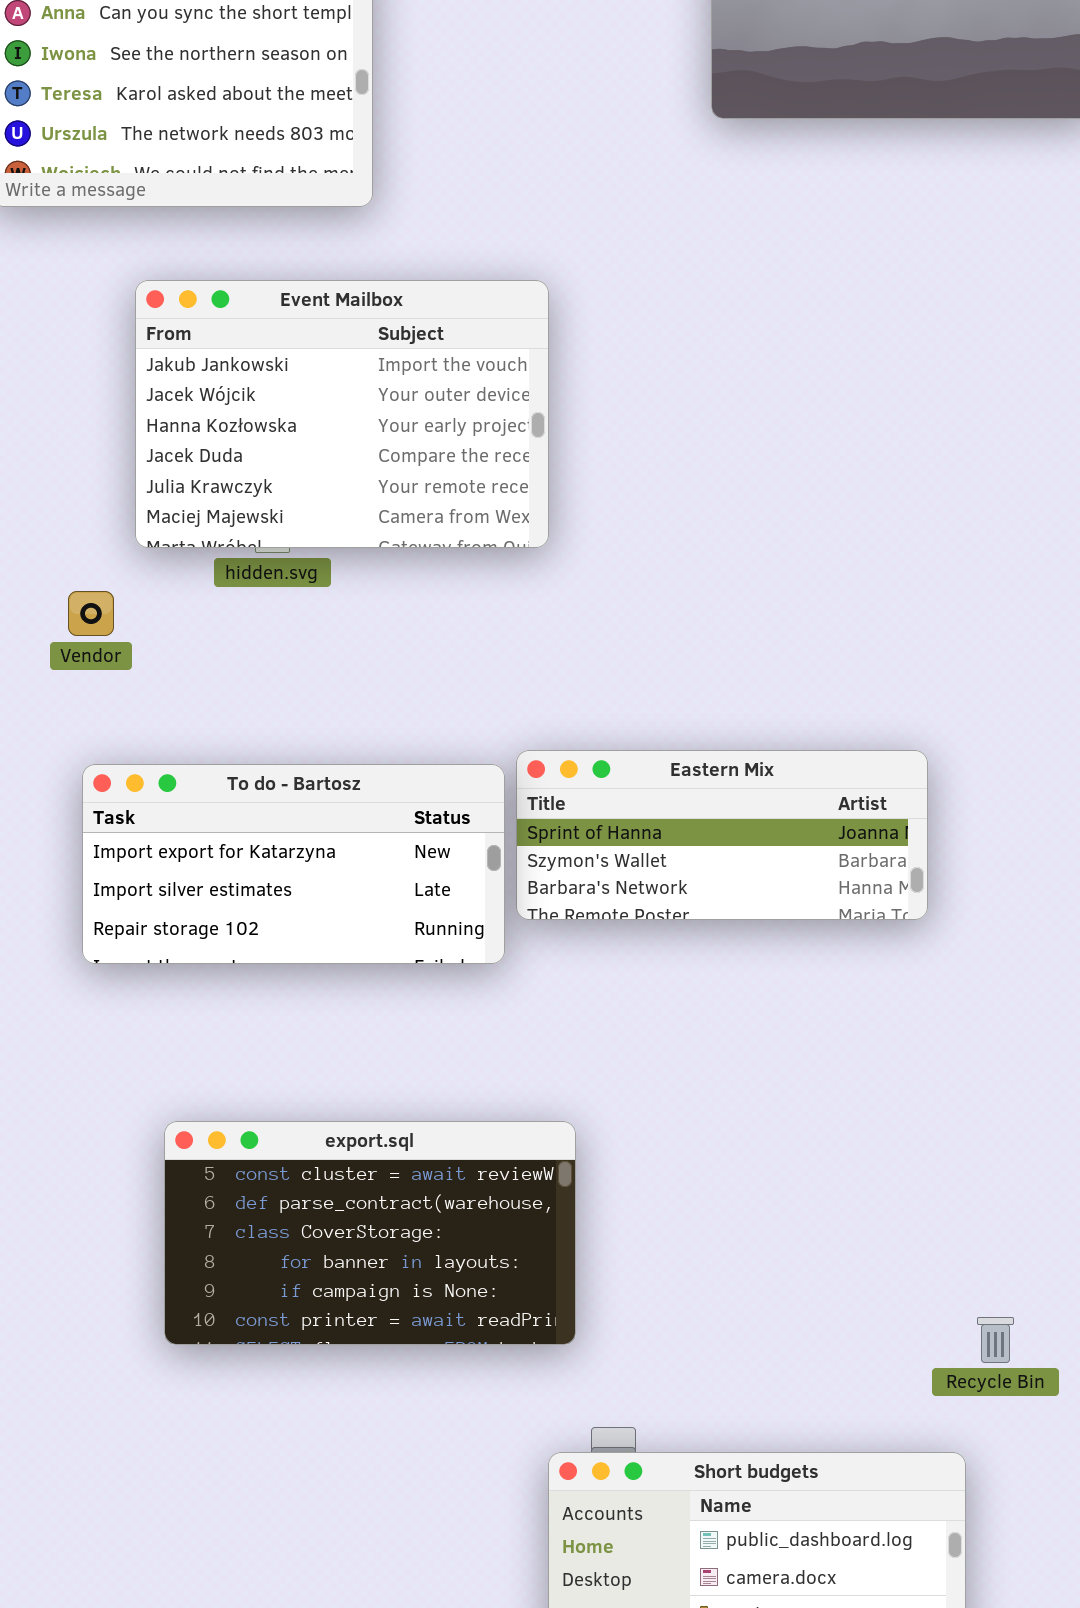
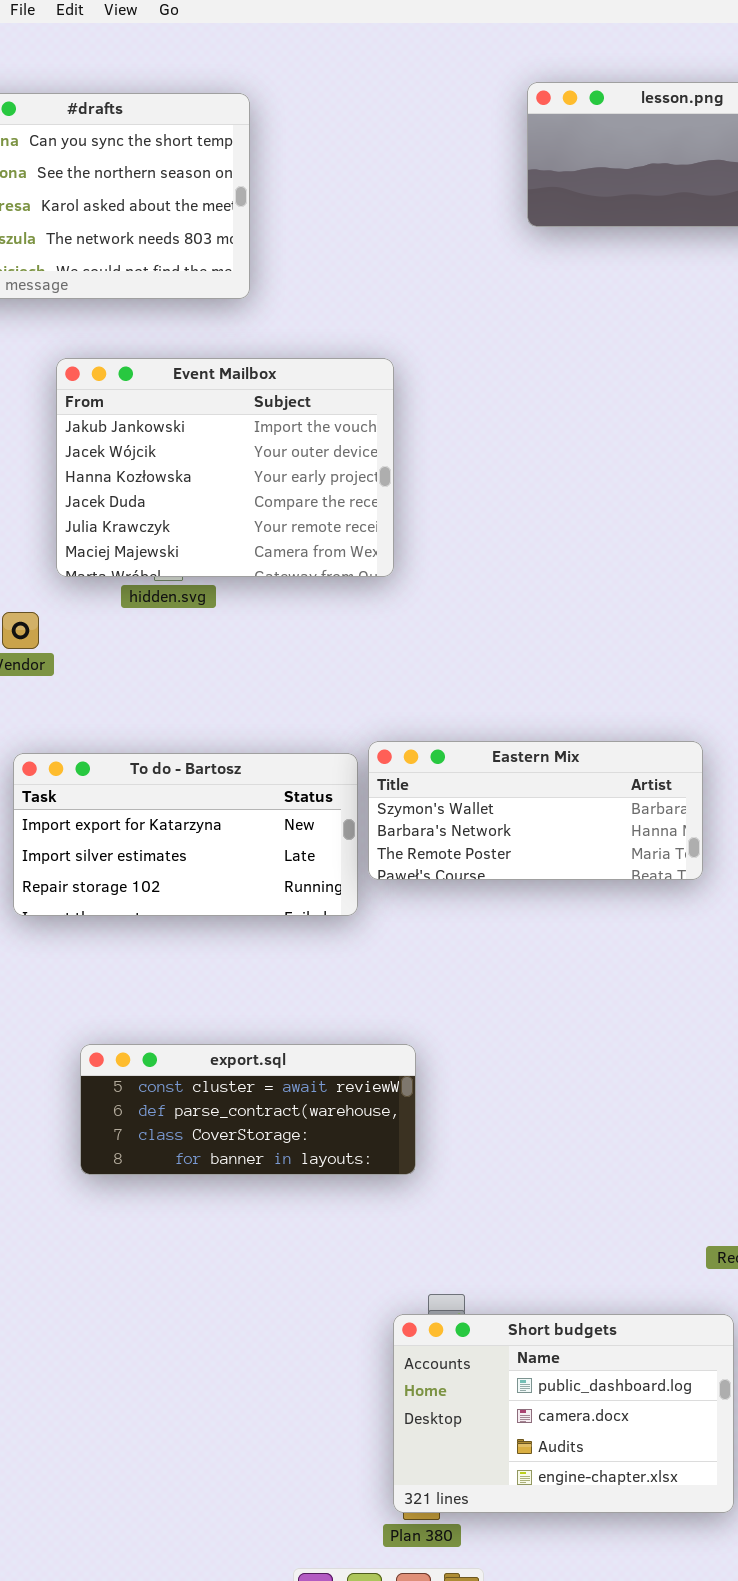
Eastern Mix: [516,750,928,920] -> [368,741,703,880], scrolled down 1 row
export.sql: [164,1121,576,1345] -> [80,1044,416,1175], resized

